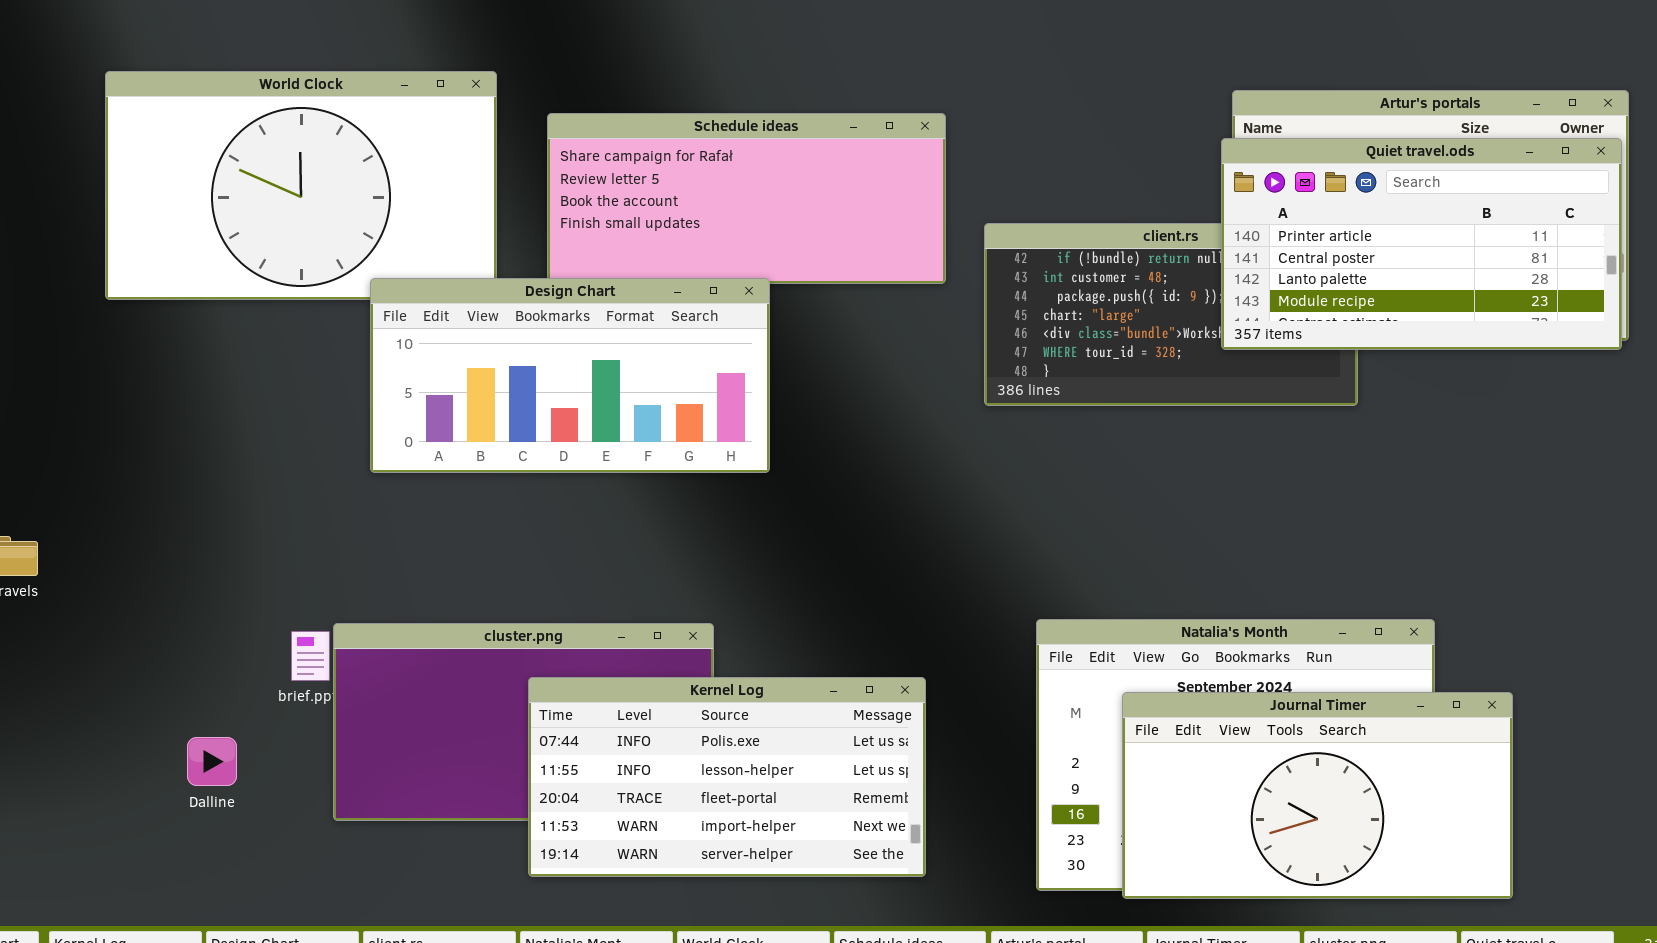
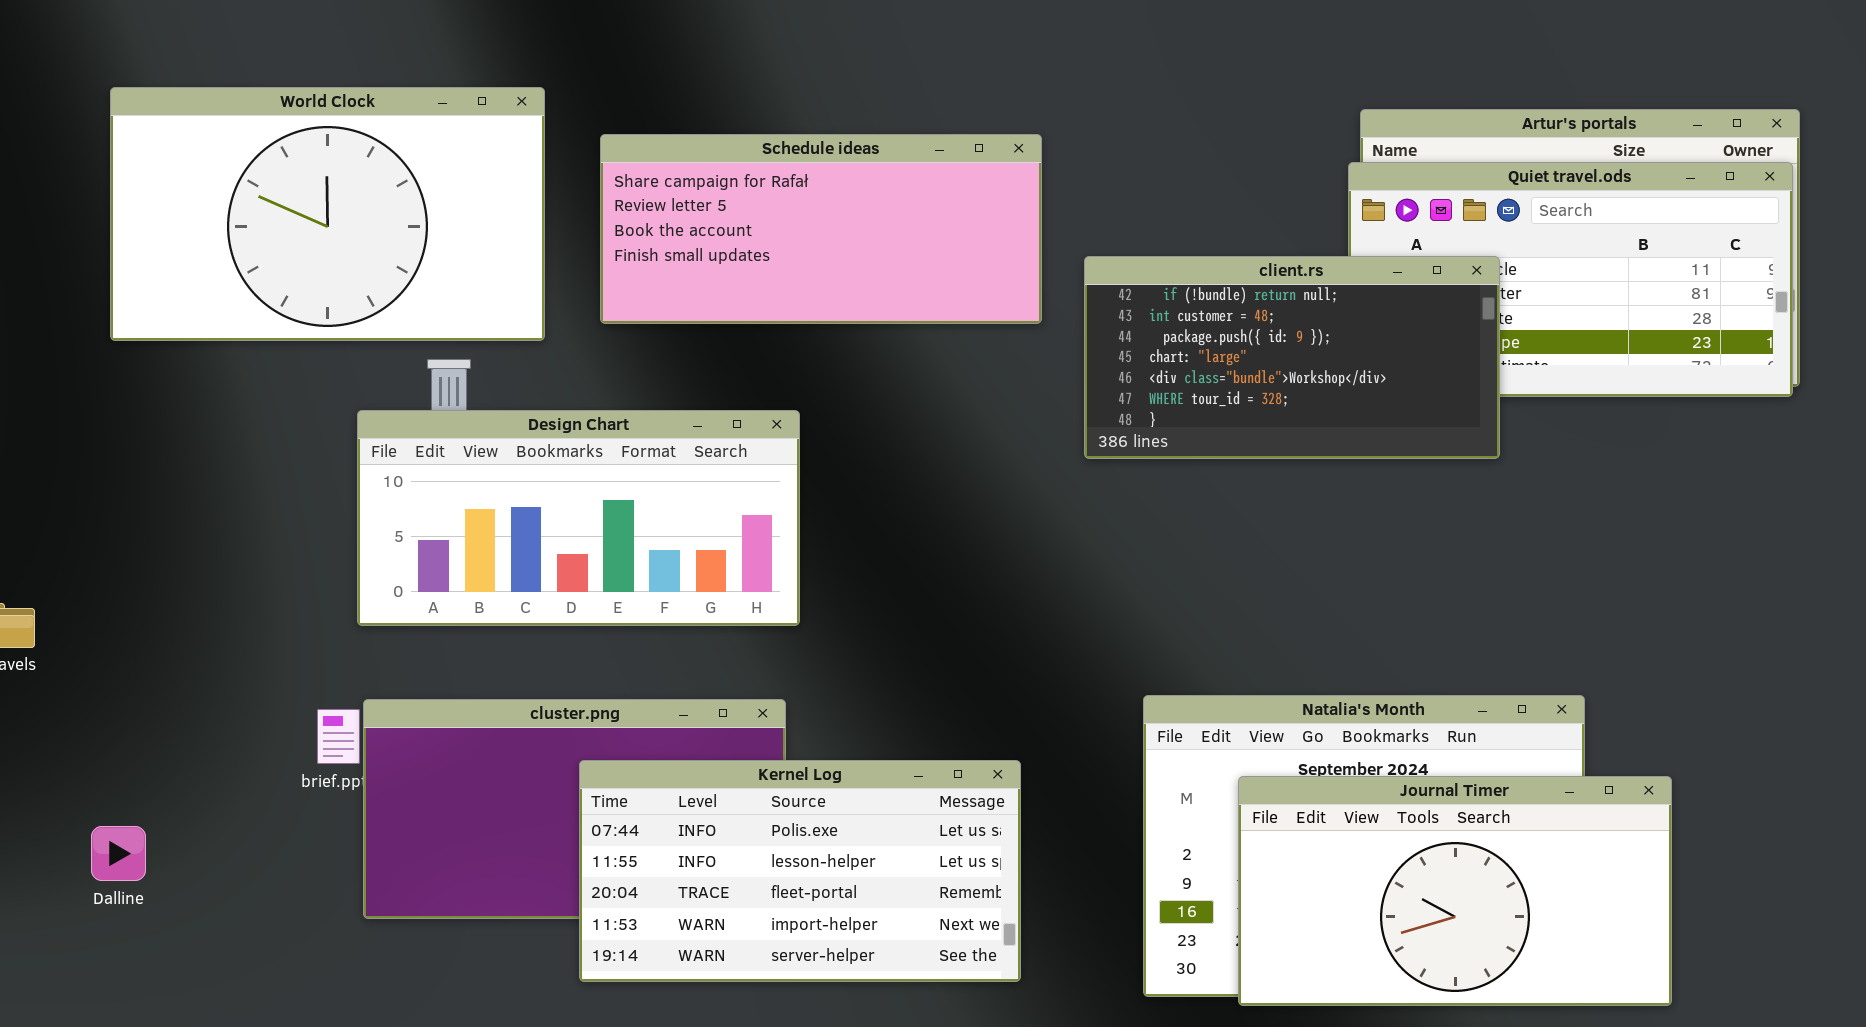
client.rs: [984,223,1358,406] -> [1084,256,1500,459], raised
Design Chart: [370,278,770,473] -> [357,410,800,626], moved
Dalline: [187,737,237,786] -> [91,826,146,881], moved

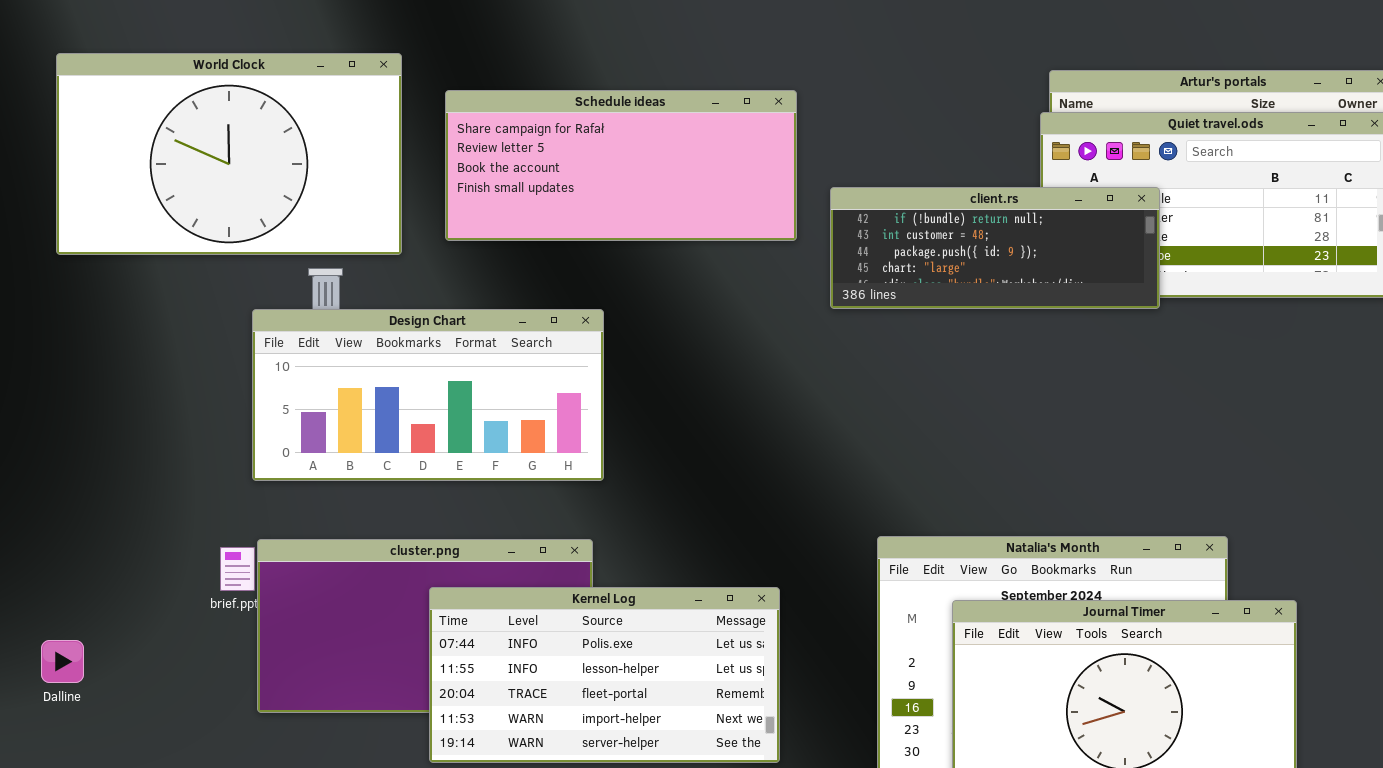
client.rs: [1084,256,1500,459] -> [830,187,1160,309], resized

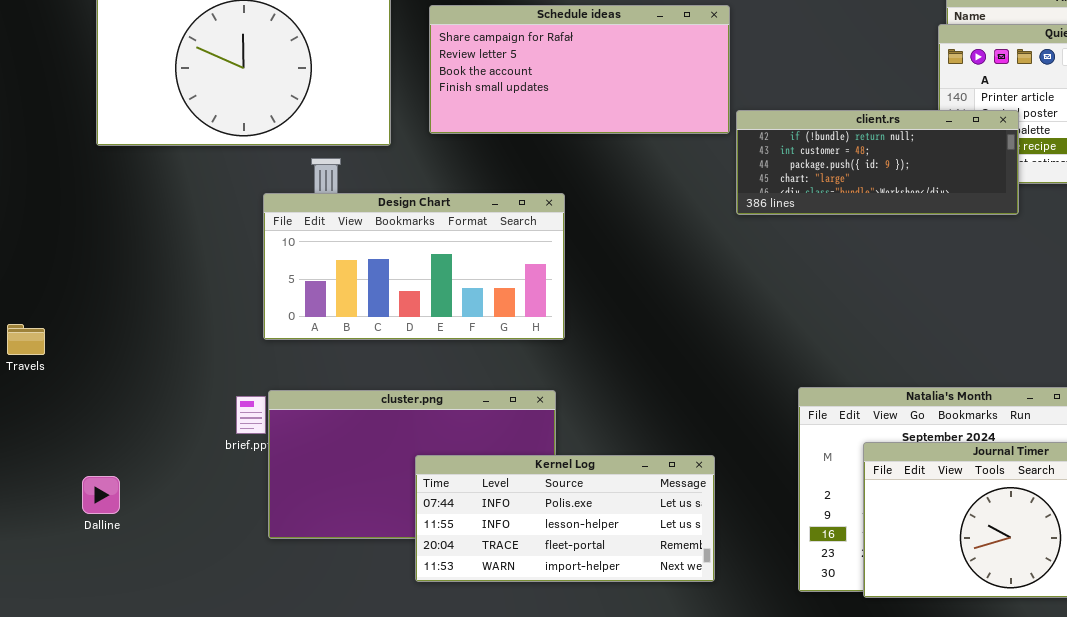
client.rs: [830,187,1160,309] -> [736,110,1019,215], moved
Kernel Log: [429,587,780,763] -> [415,455,715,582], resized

